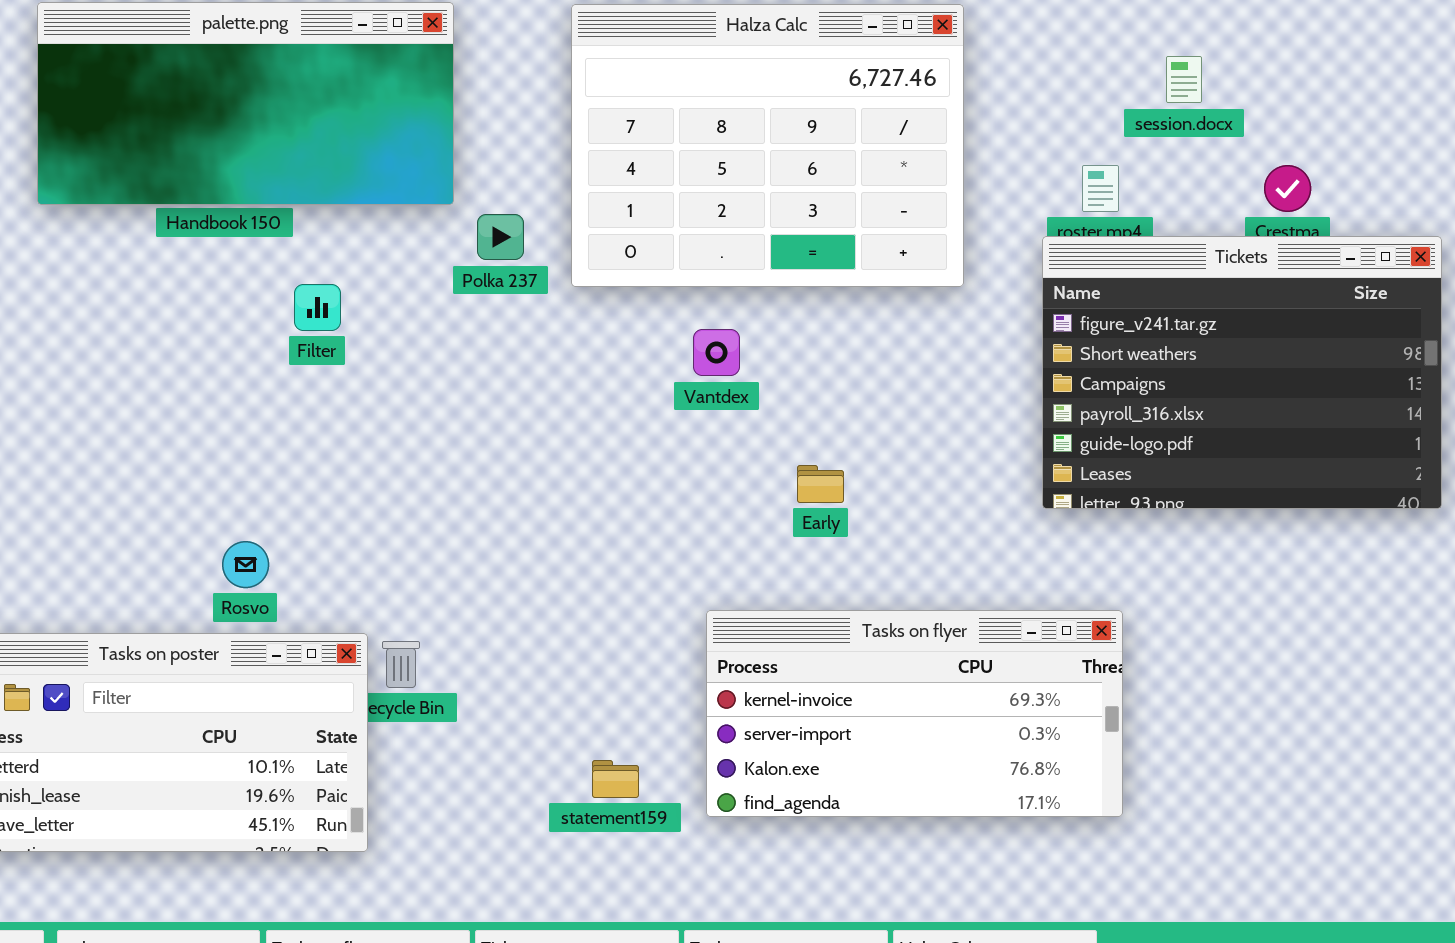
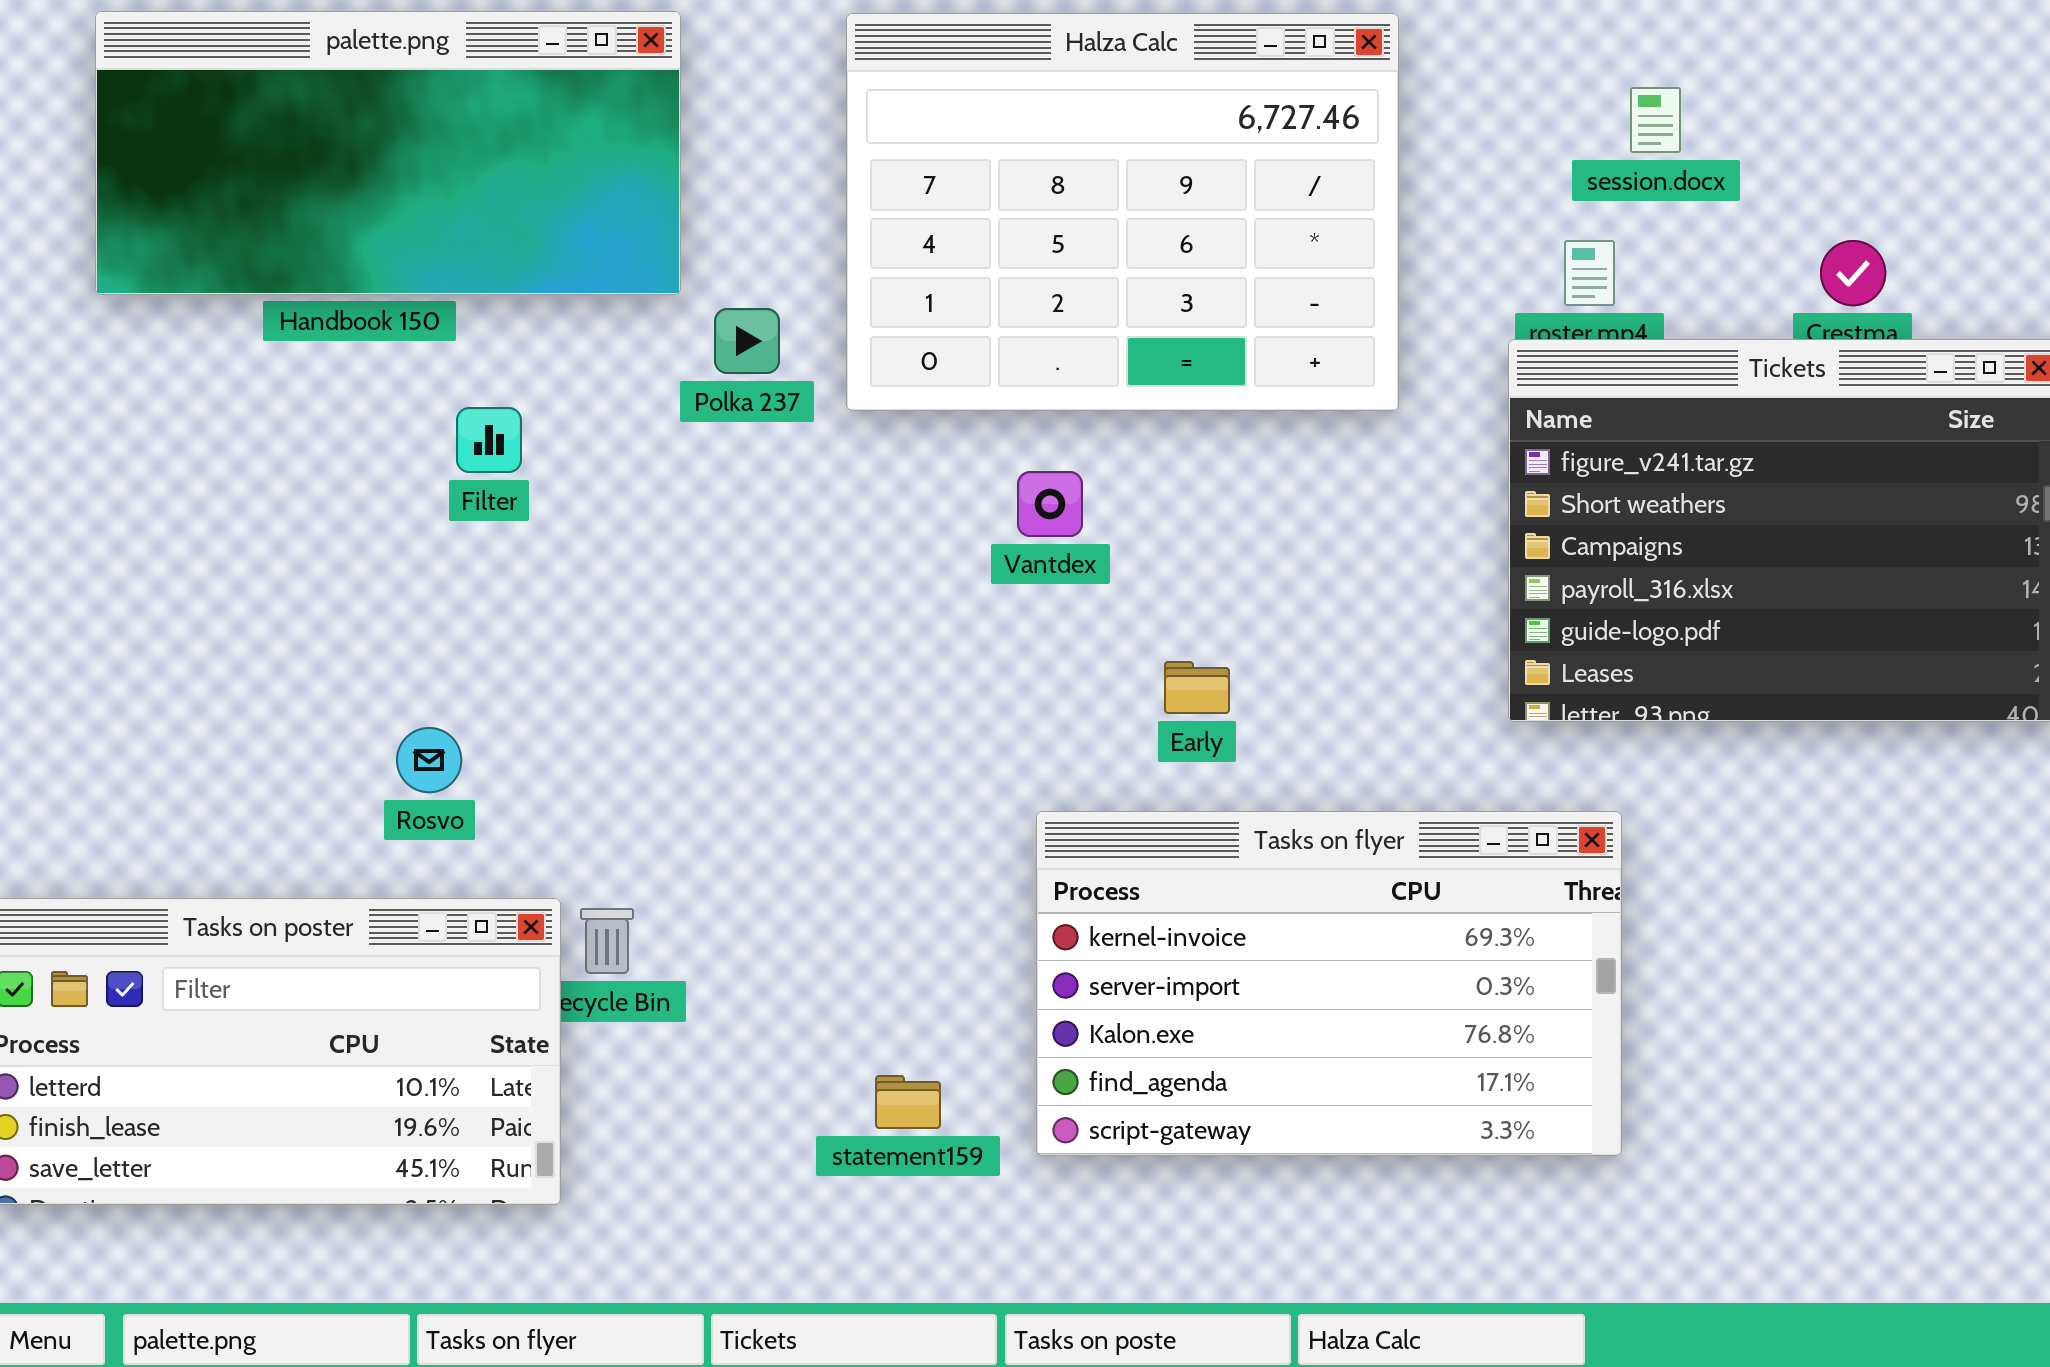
session.docx: [1166,56,1202,103] -> [1630,87,1681,153], moved
Rosvo: [222,541,269,588] -> [396,727,462,793], moved
Tasks on flyer: [706,610,1123,817] -> [1036,811,1622,1156], resized

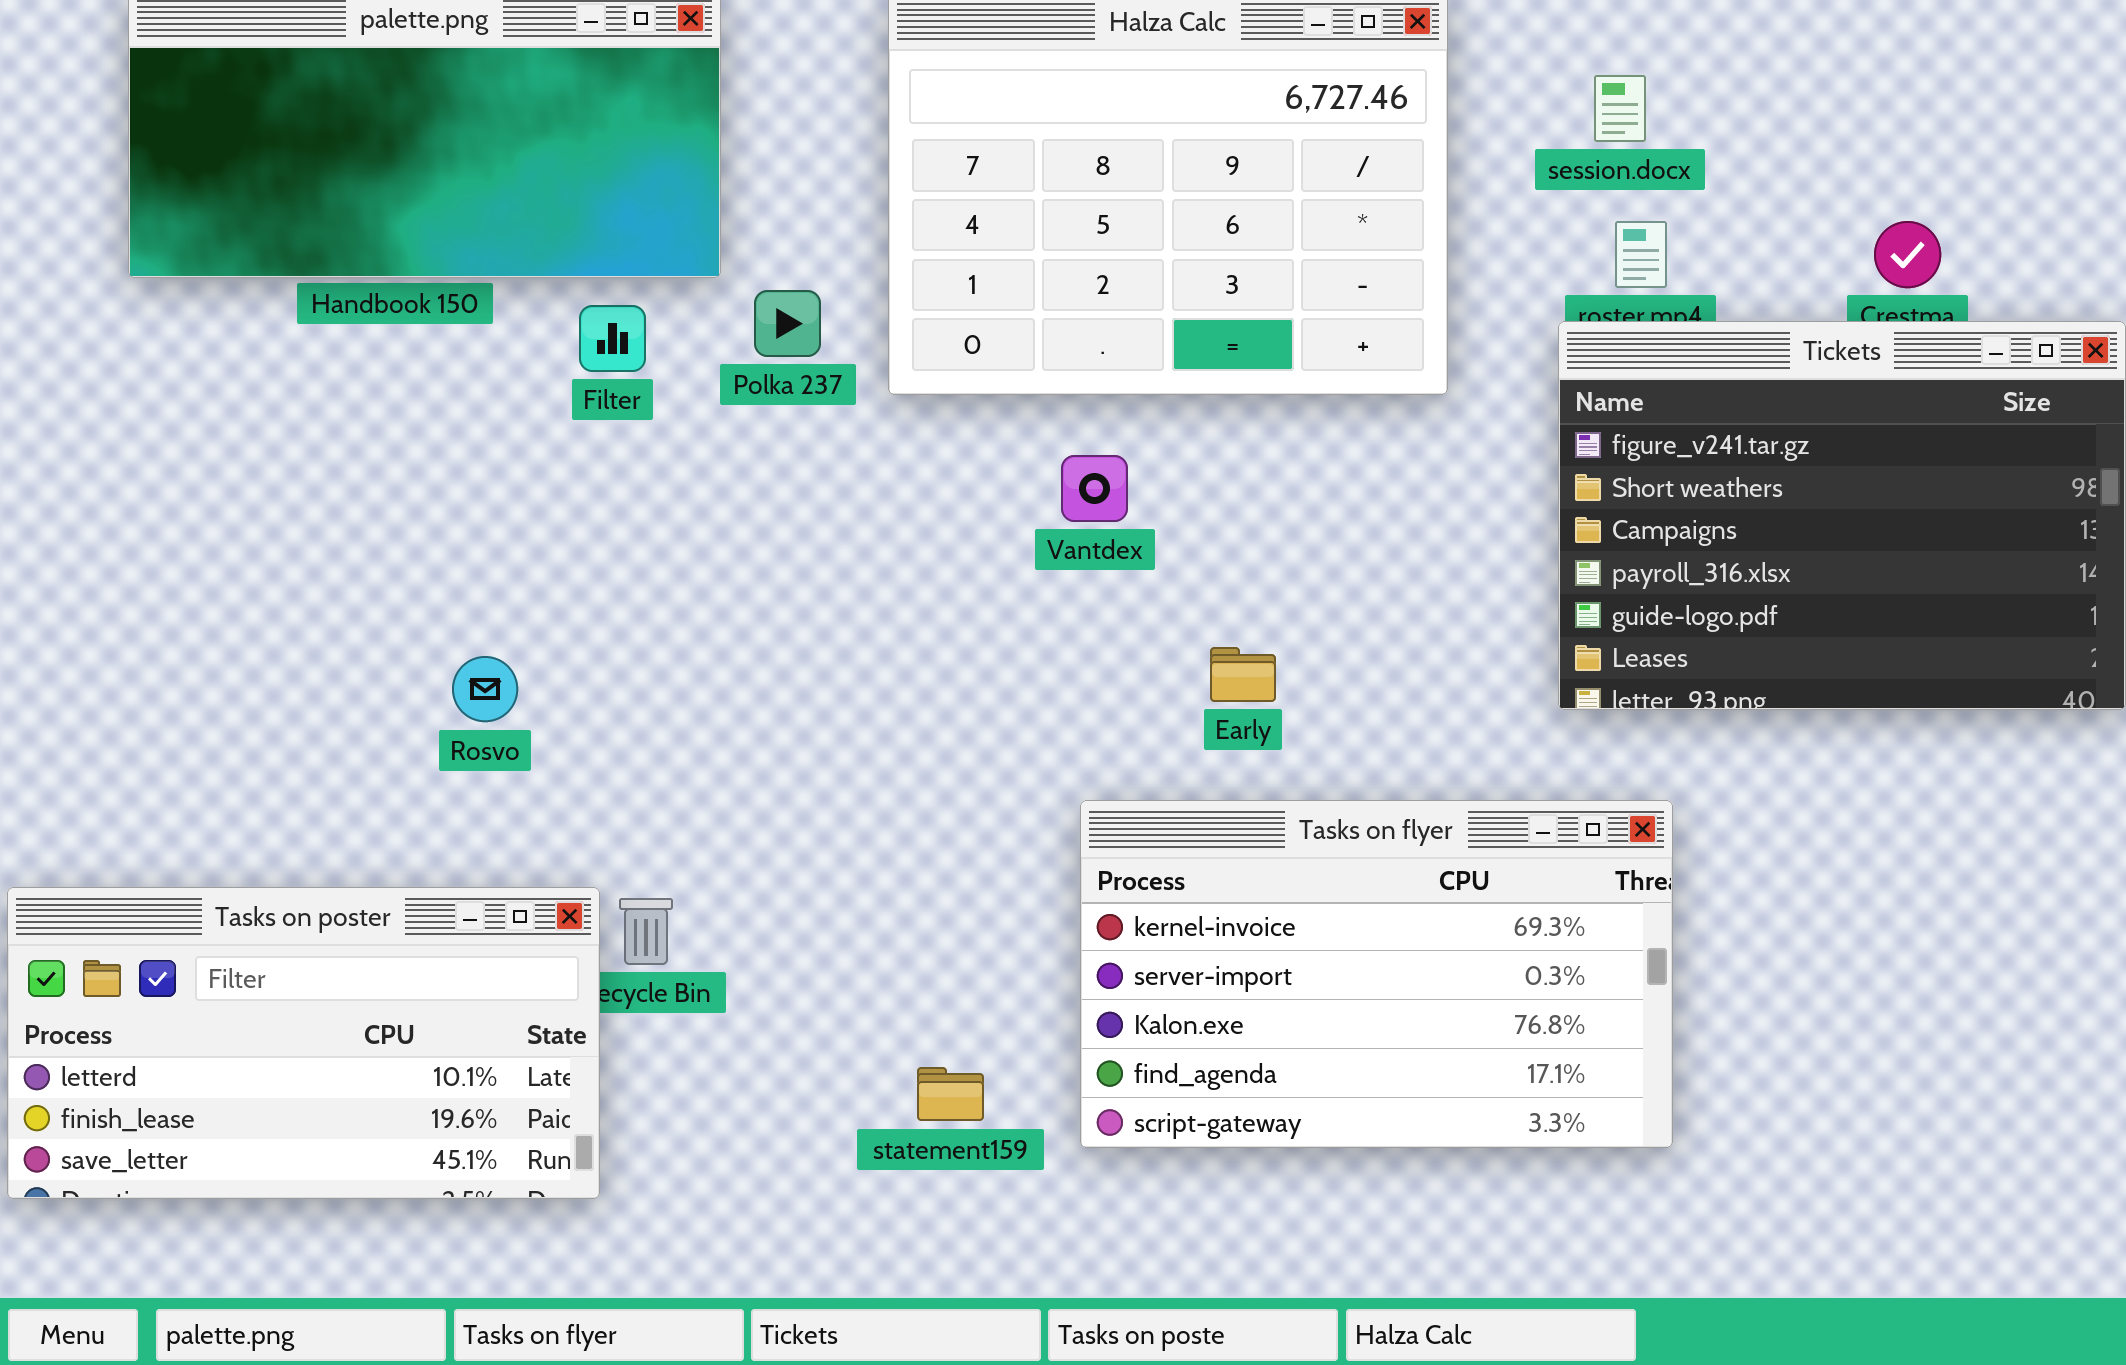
session.docx: [1630,87,1681,153] -> [1594,75,1646,142], moved
Filter: [456,407,522,473] -> [579,305,646,372], moved
Rosvo: [396,727,462,793] -> [452,656,518,722], moved

